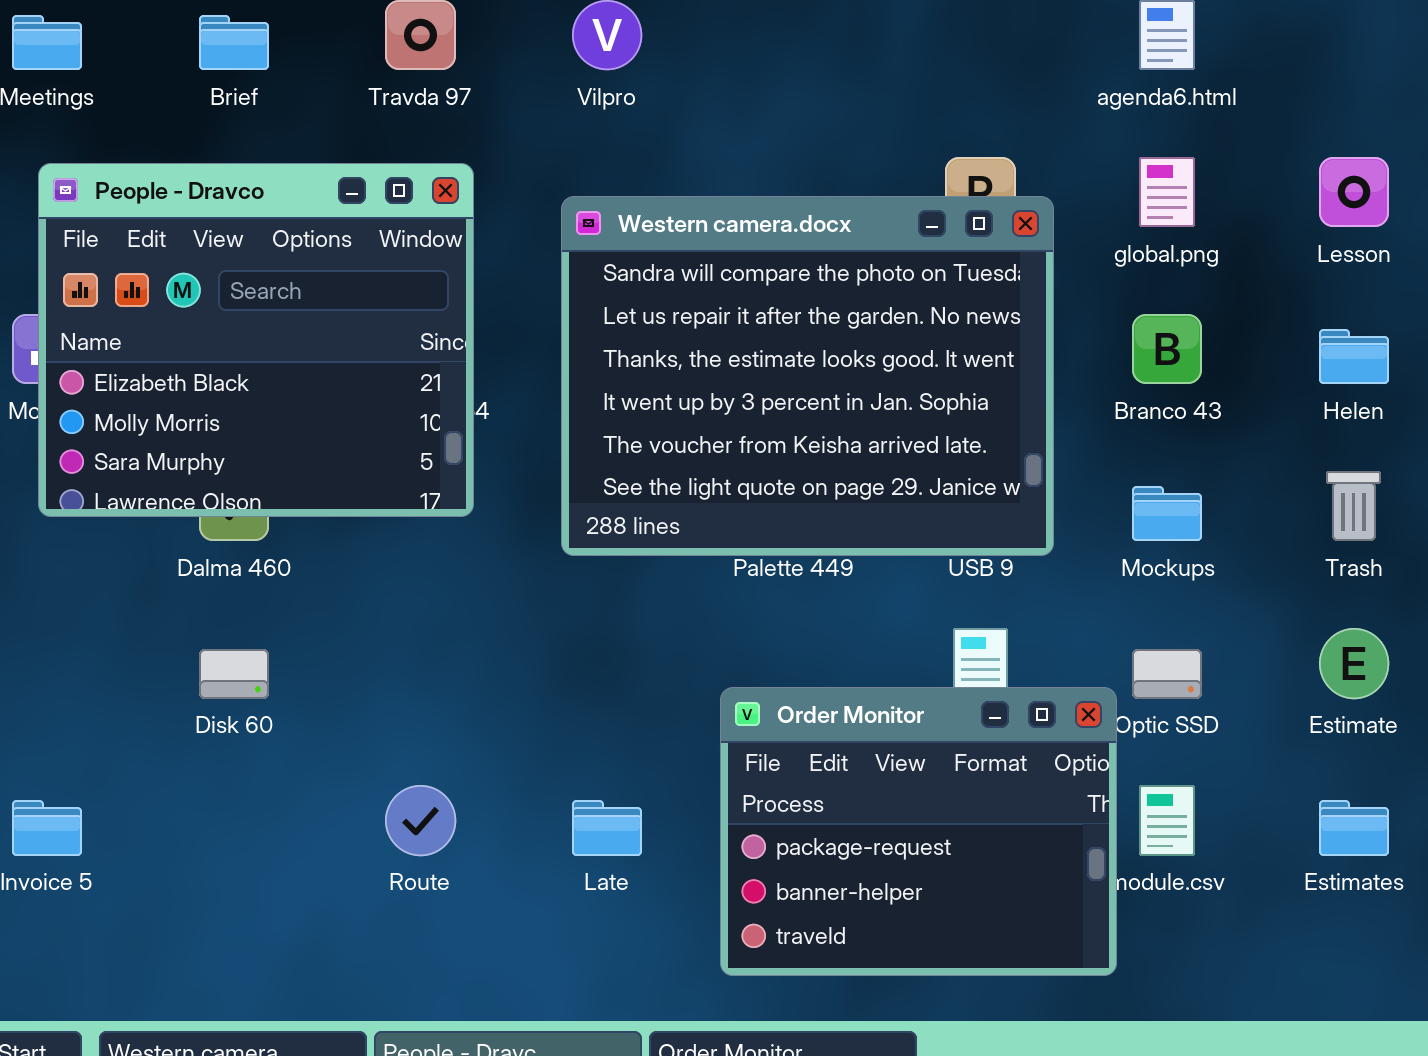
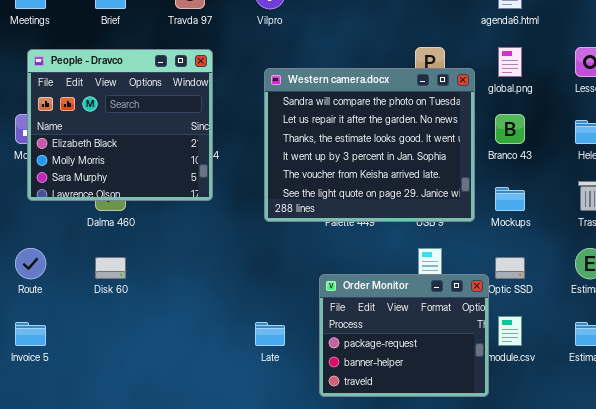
Western camera.docx: [561,196,1054,556] -> [264,68,475,222], moved
Route: [385,785,456,856] -> [15,248,46,279], moved

